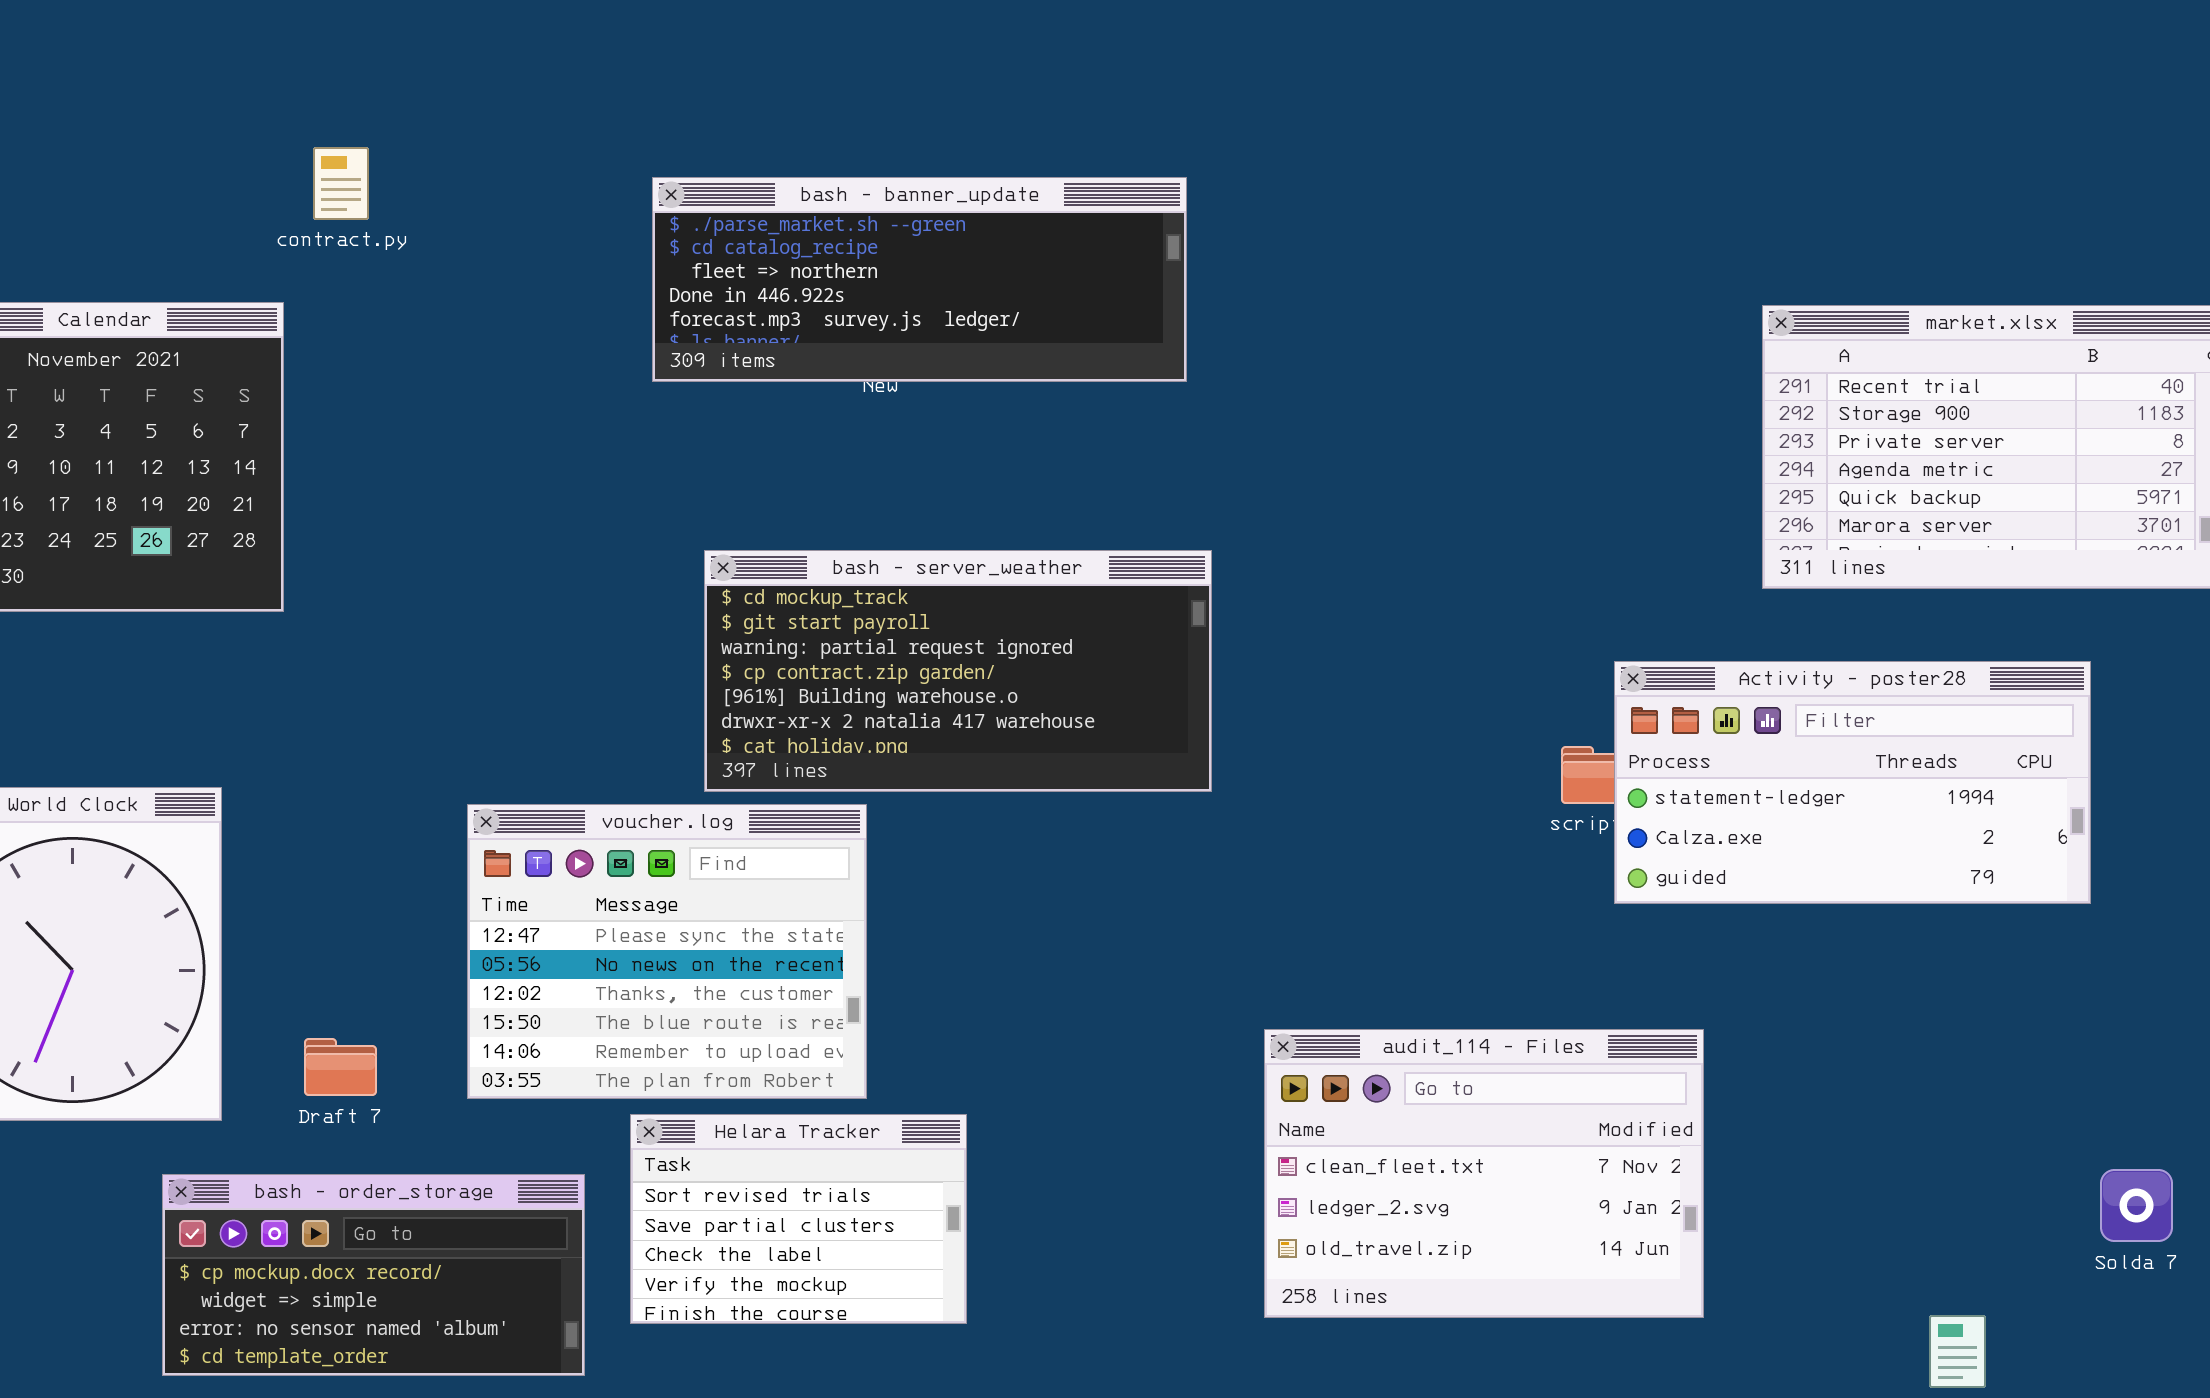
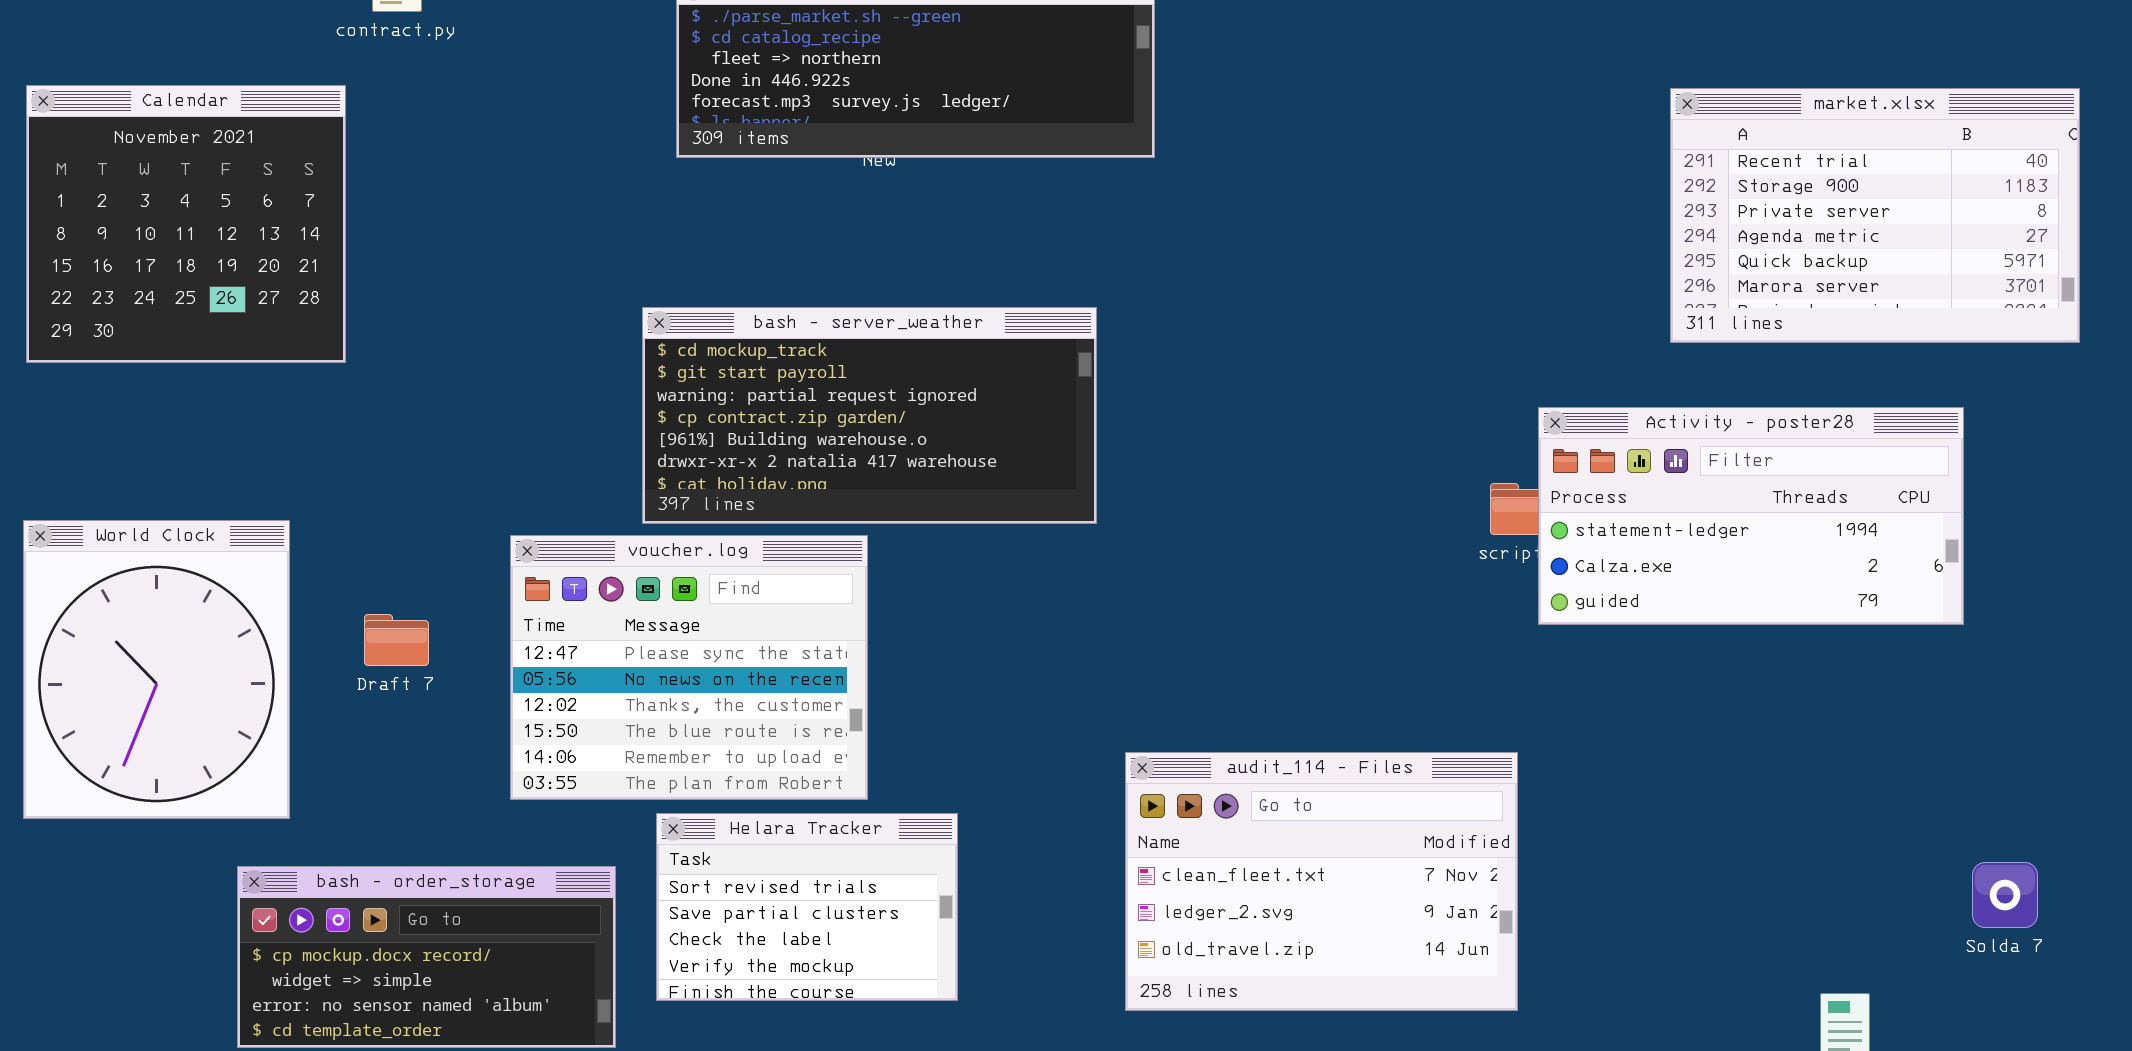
bash - server_weather: [704,550,1212,792] -> [642,307,1097,524], moved
audit_114 - Files: [1264,1029,1704,1318] -> [1125,752,1518,1011], moved
Draft 7: [304,1038,377,1096] -> [364,614,429,666], moved

